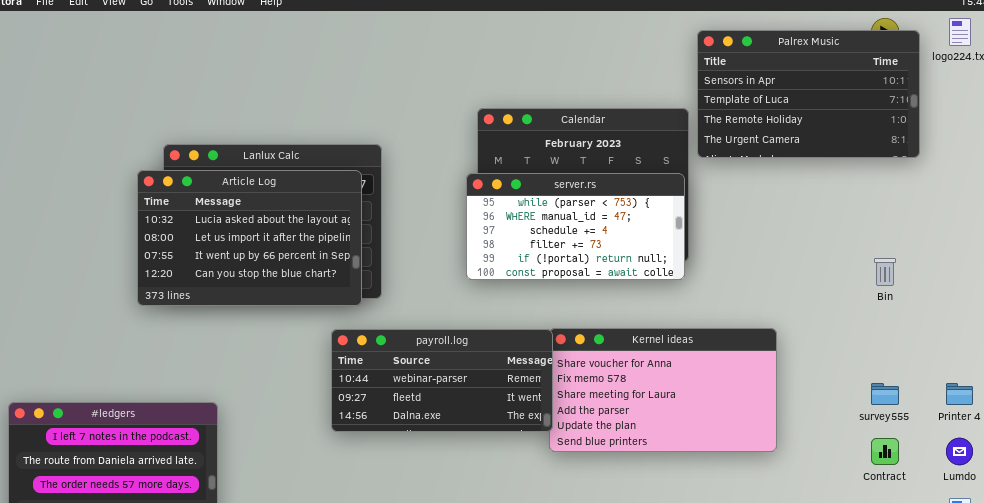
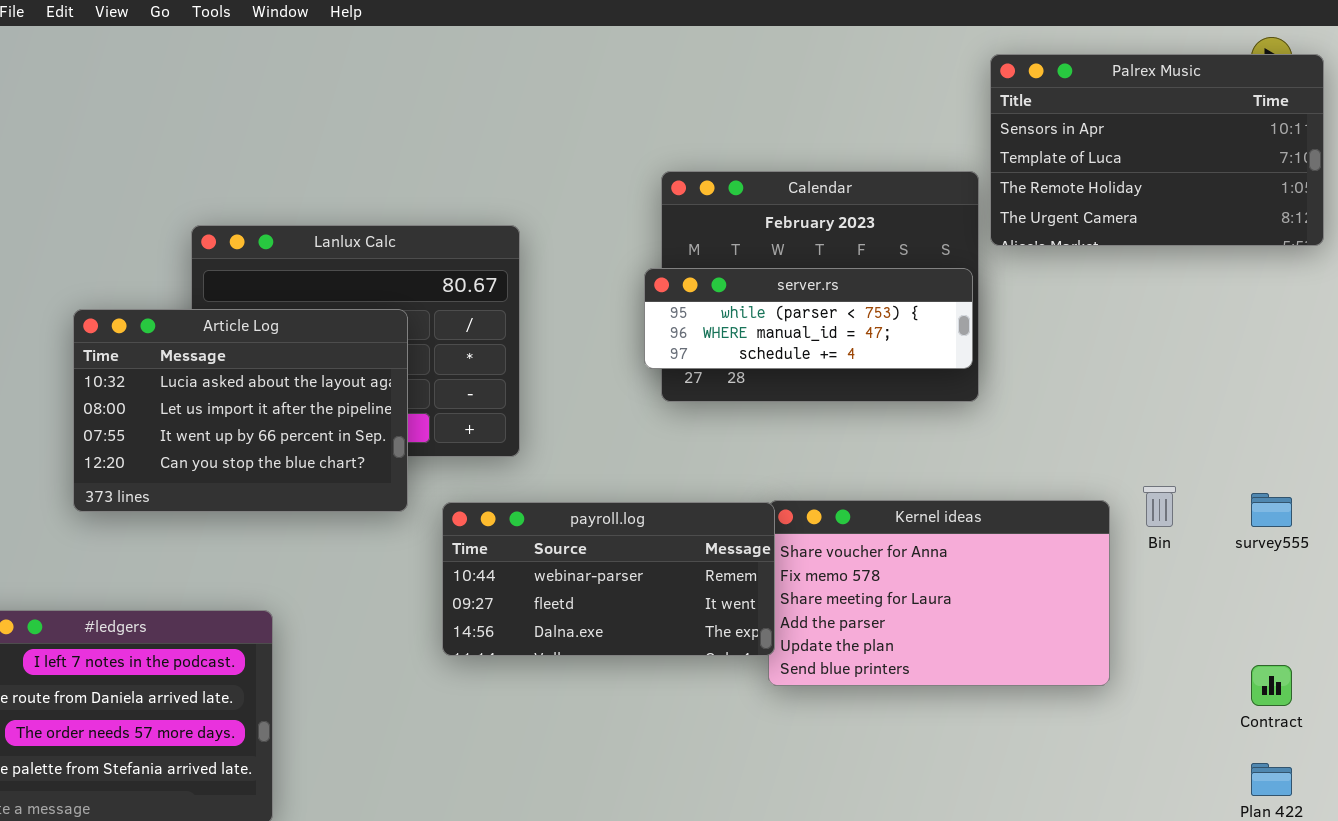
Article Log: [137,170,362,306] -> [73,309,408,512], moved
server.rs: [466,173,685,280] -> [644,268,973,369], resized
Bin: [874,258,896,286] -> [1143,486,1176,527], moved
survey555: [871,383,899,405] -> [1251,493,1292,527], moved

